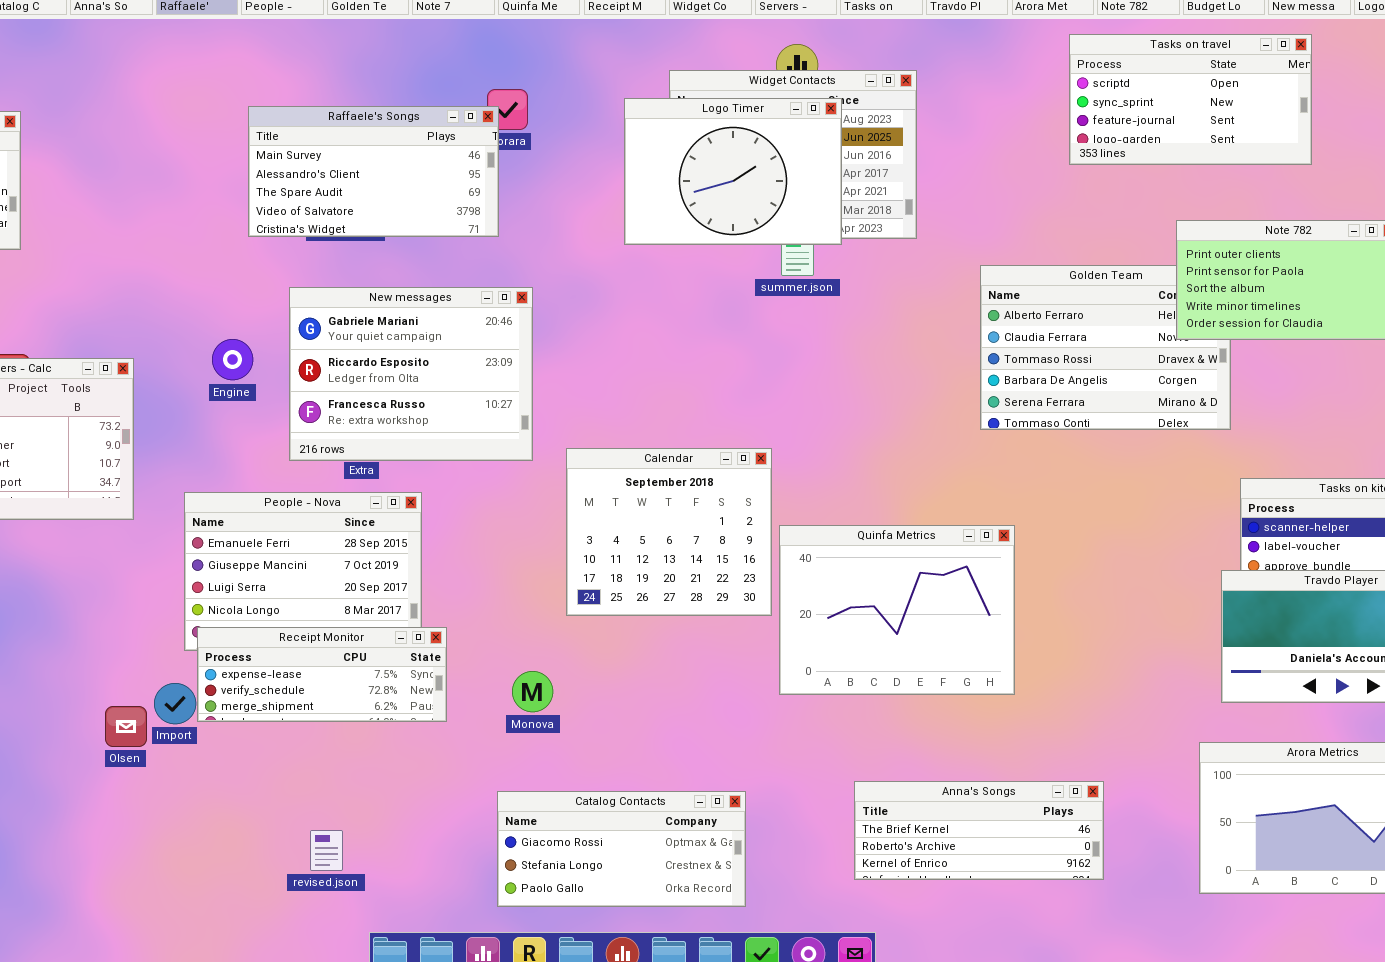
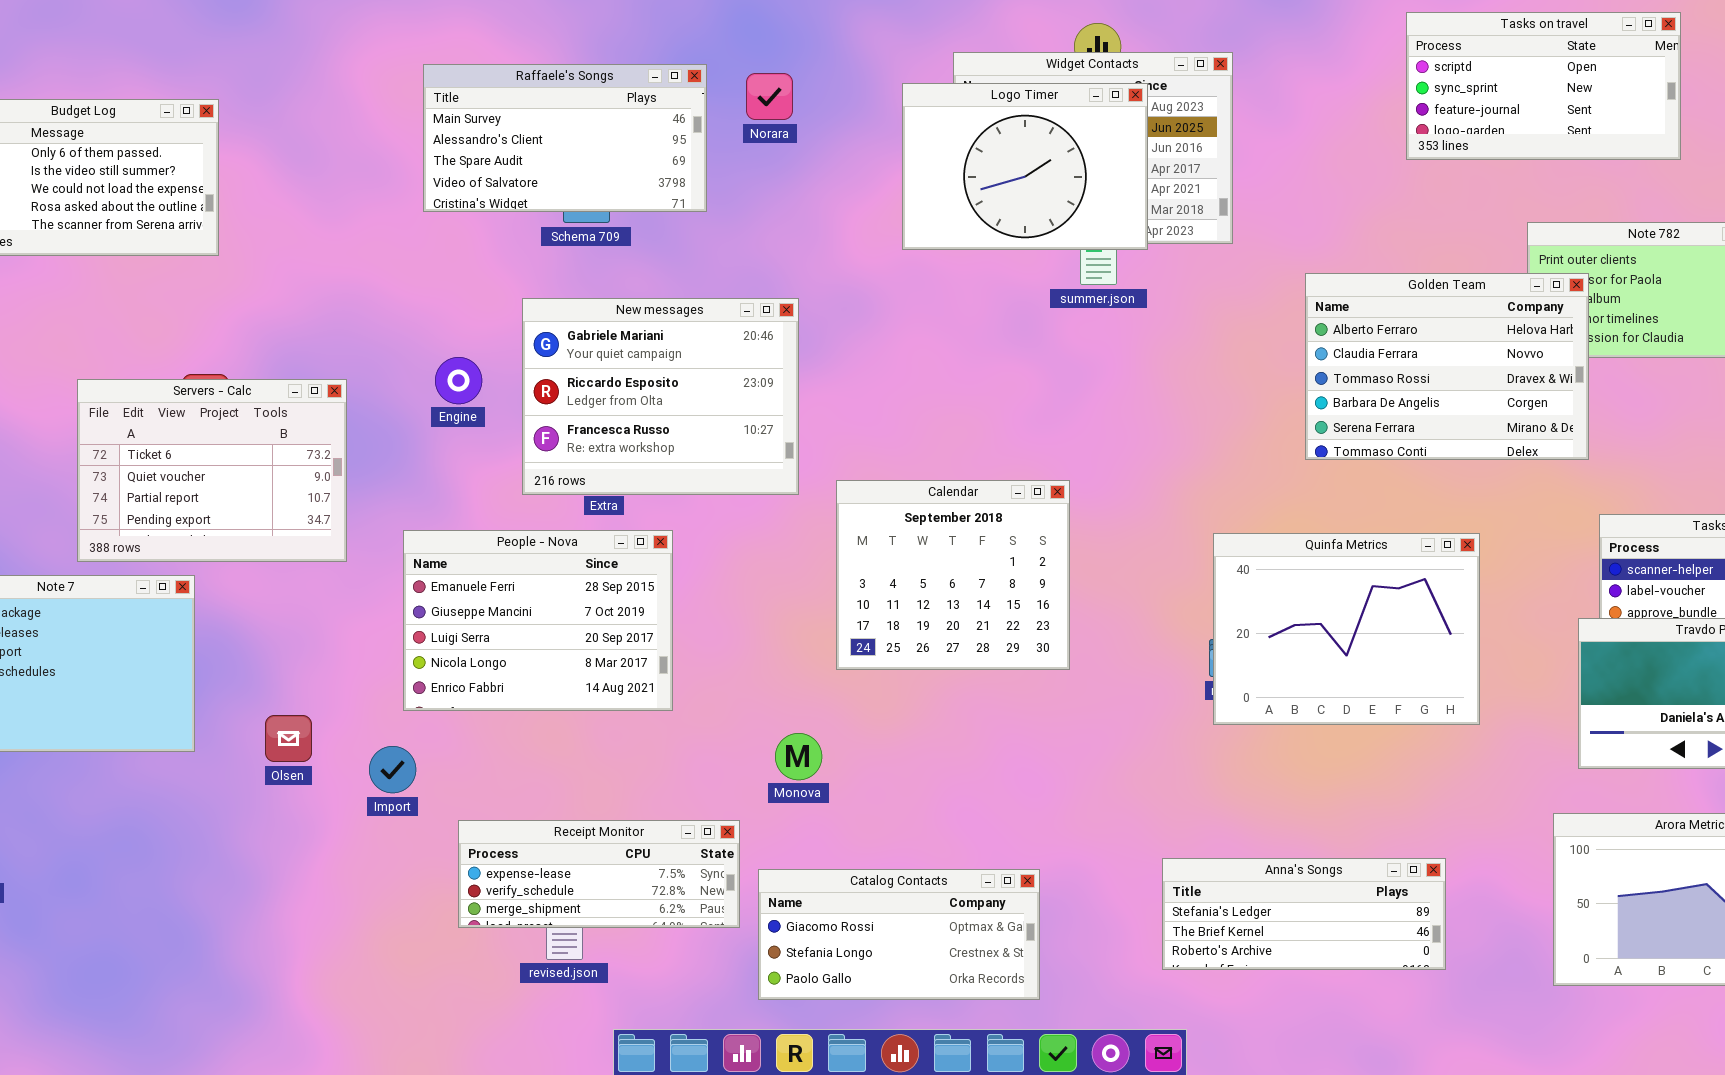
Raffaele's Songs: [248,106,499,237] -> [423,64,707,212], moved
Golden Team: [980,265,1231,430] -> [1305,273,1589,460], raised
Quinfa Metrics: [779,525,1015,695] -> [1213,533,1480,725], moved
Receipt Monitor: [197,627,447,722] -> [458,820,740,928], moved
Olsen: [105,706,147,747] -> [265,715,312,762], moved
Anna's Songs: [854,781,1104,880] -> [1162,858,1446,970], scrolled up 1 row

